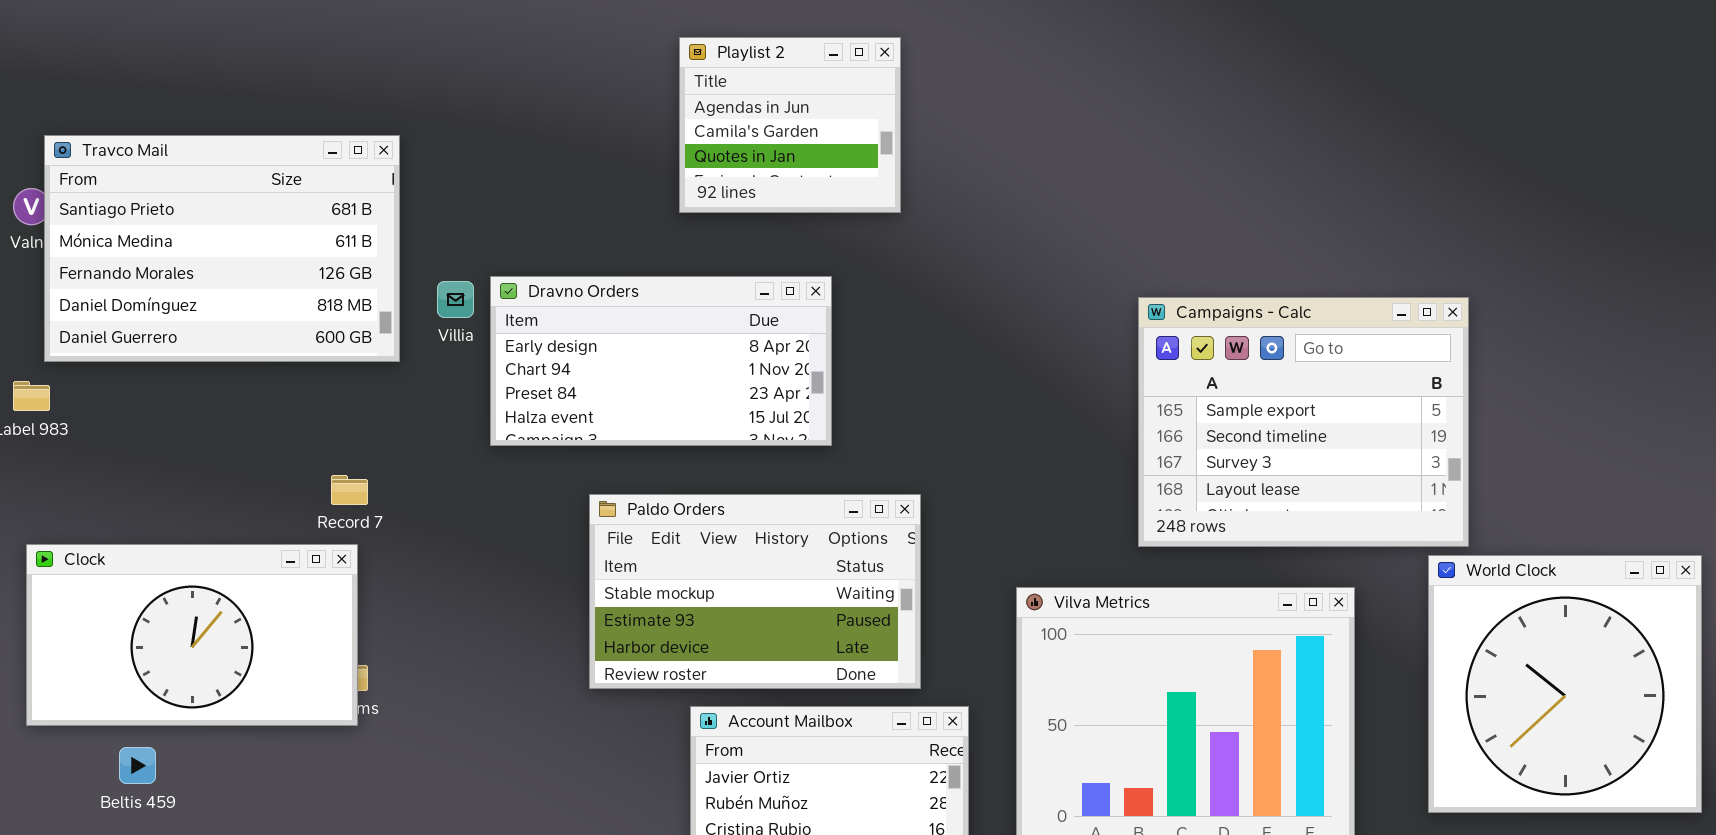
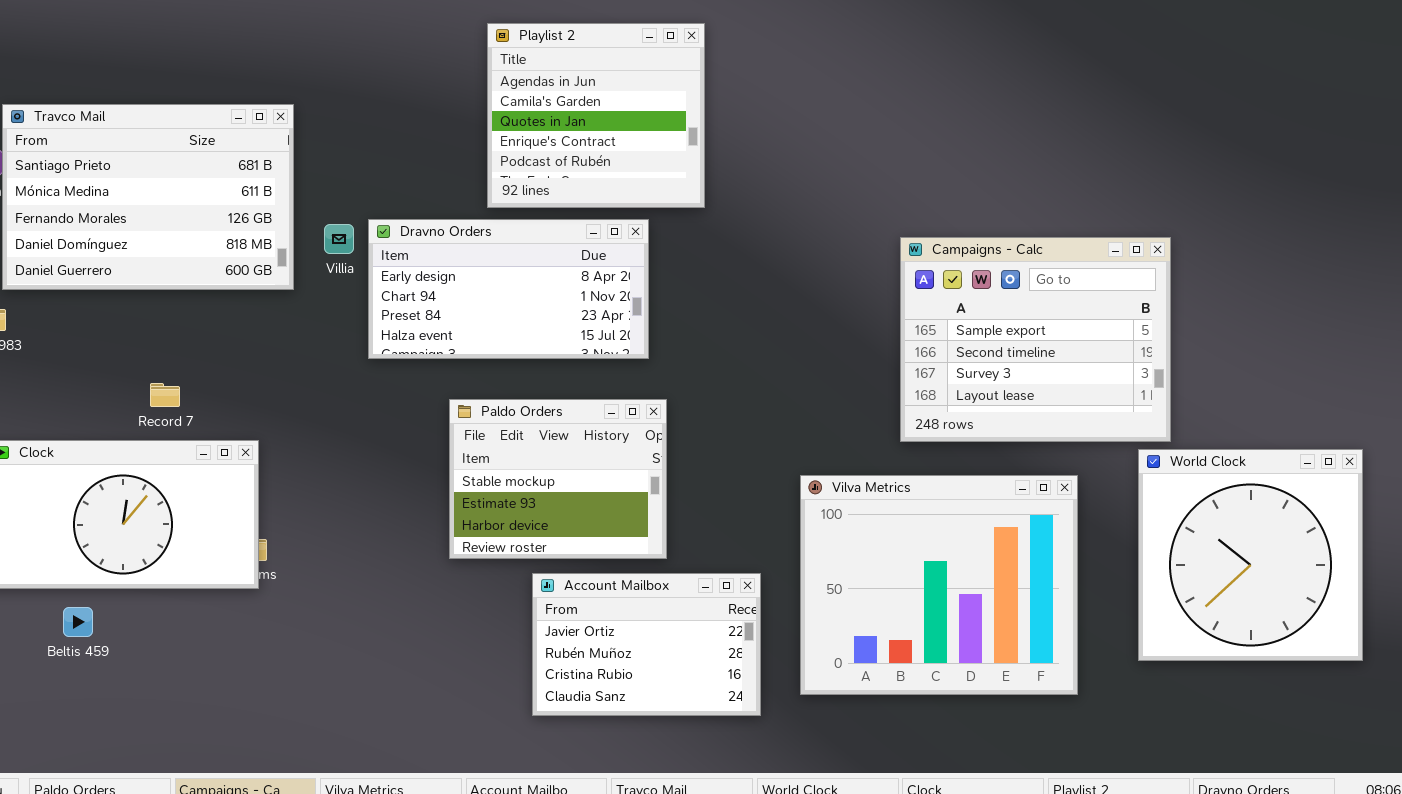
Playlist 2: [679,37,901,213] -> [487,23,705,208], resized
Record 7: [331,475,368,505] -> [150,383,180,407], moved
Paldo Orders: [589,494,921,689] -> [449,399,667,559], resized

